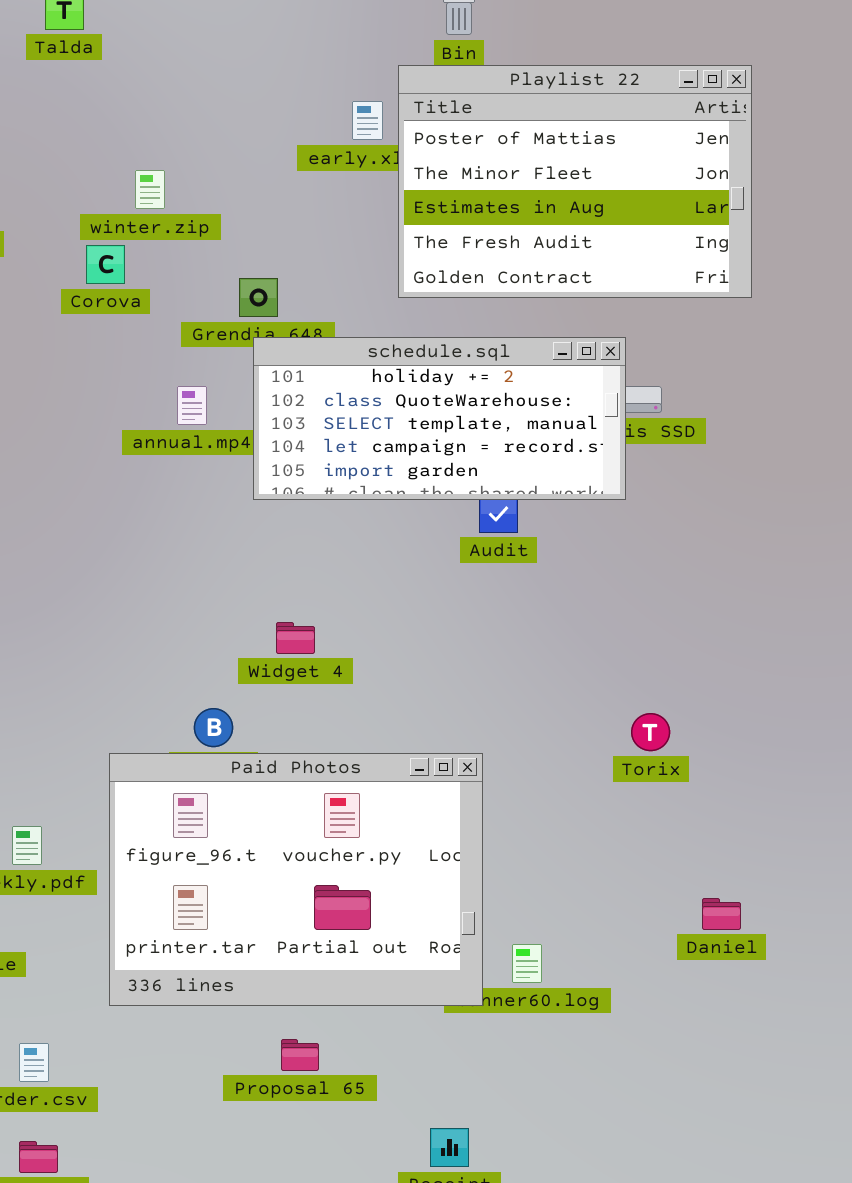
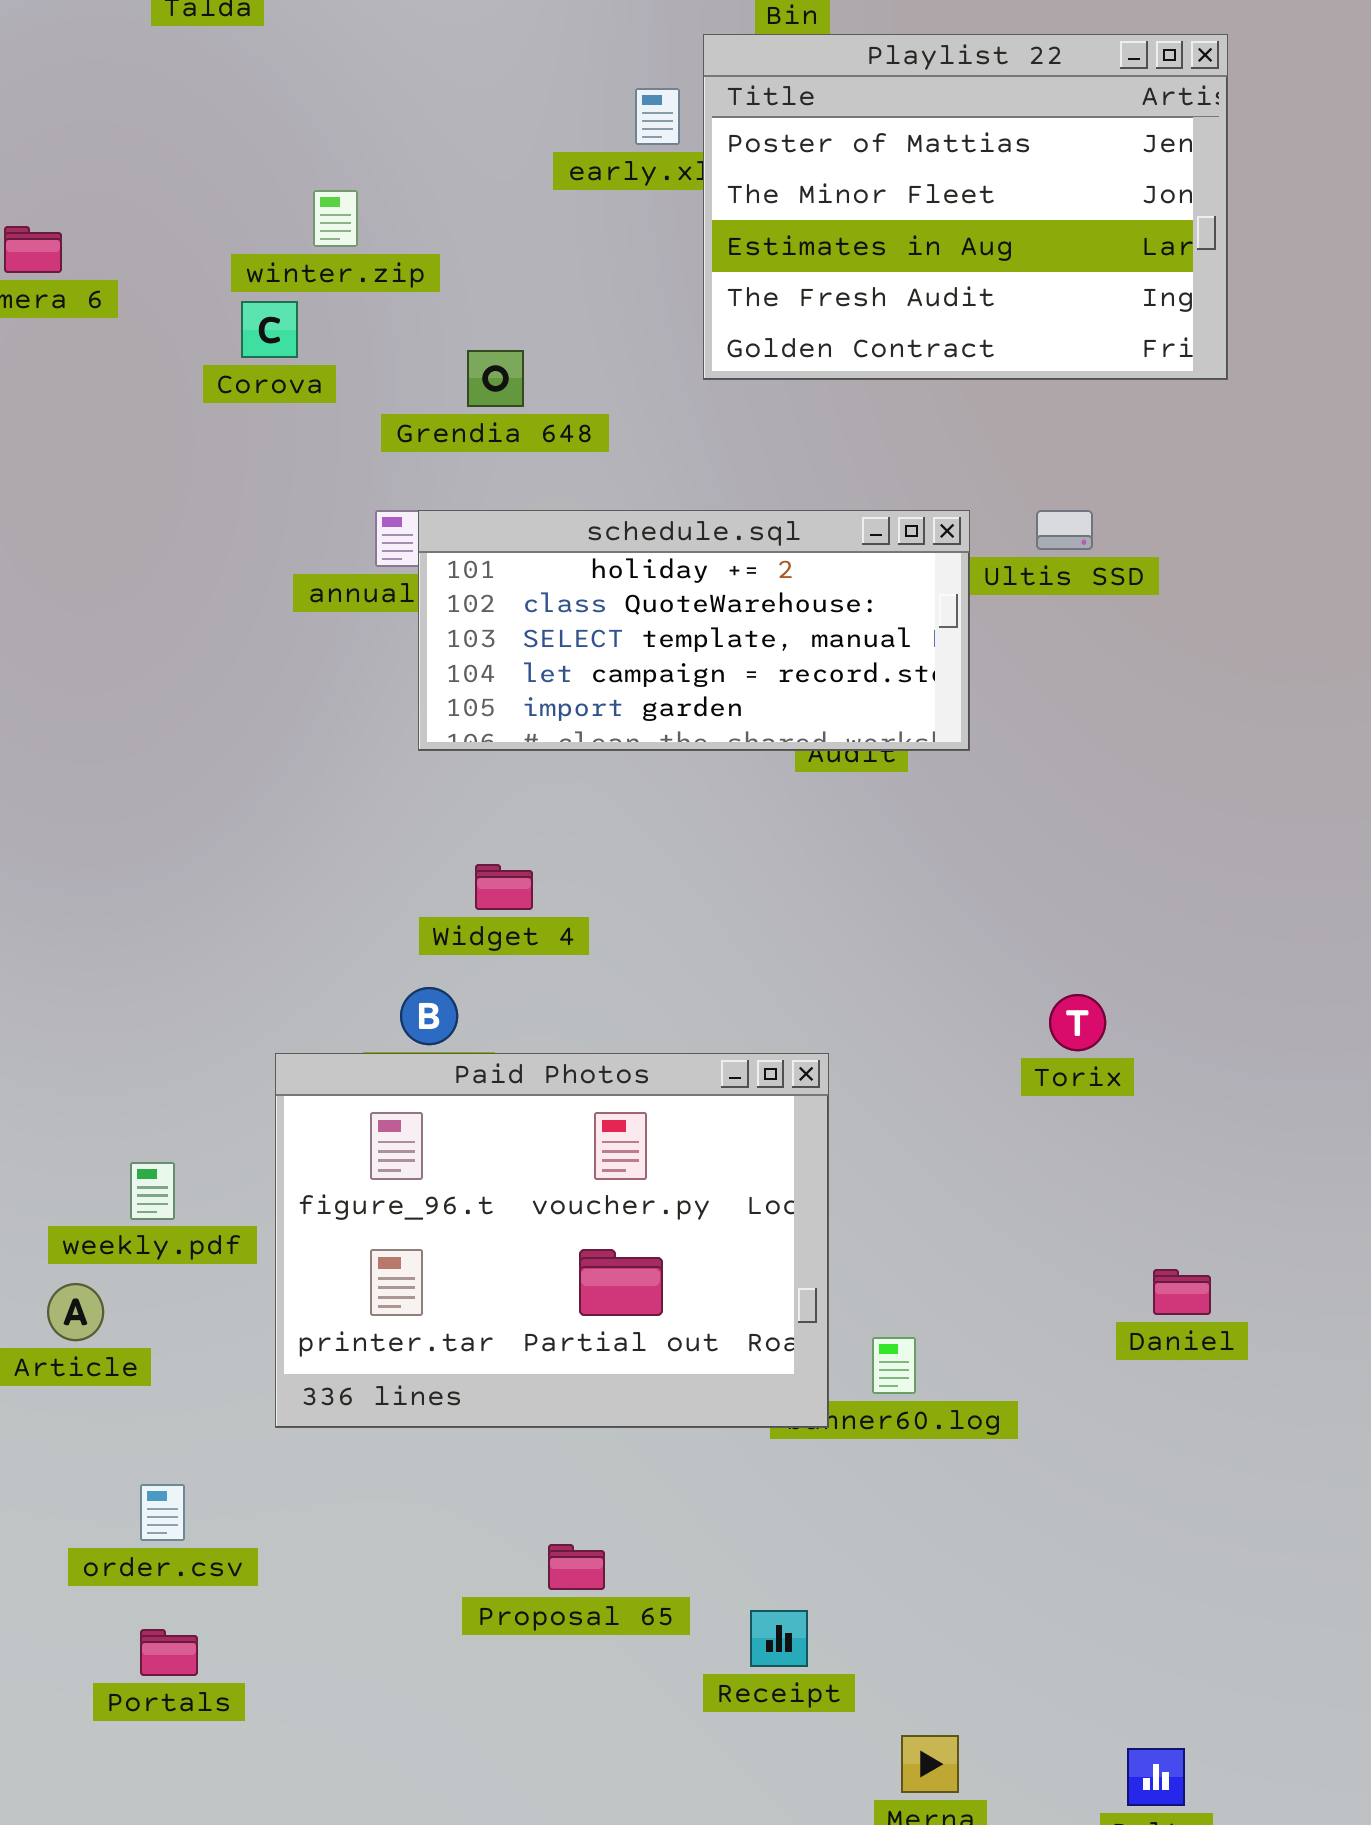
schedule.sql: [253,337,626,500] -> [418,510,970,751], moved
Widget 4: [276,622,315,654] -> [475,864,533,910], moved
Proposal 65: [281,1039,319,1071] -> [548,1544,605,1590], moved

